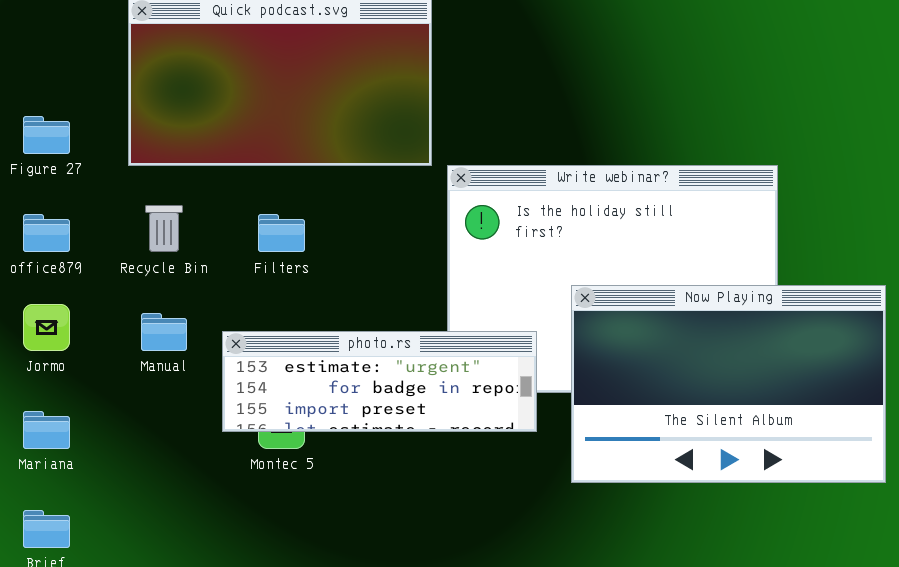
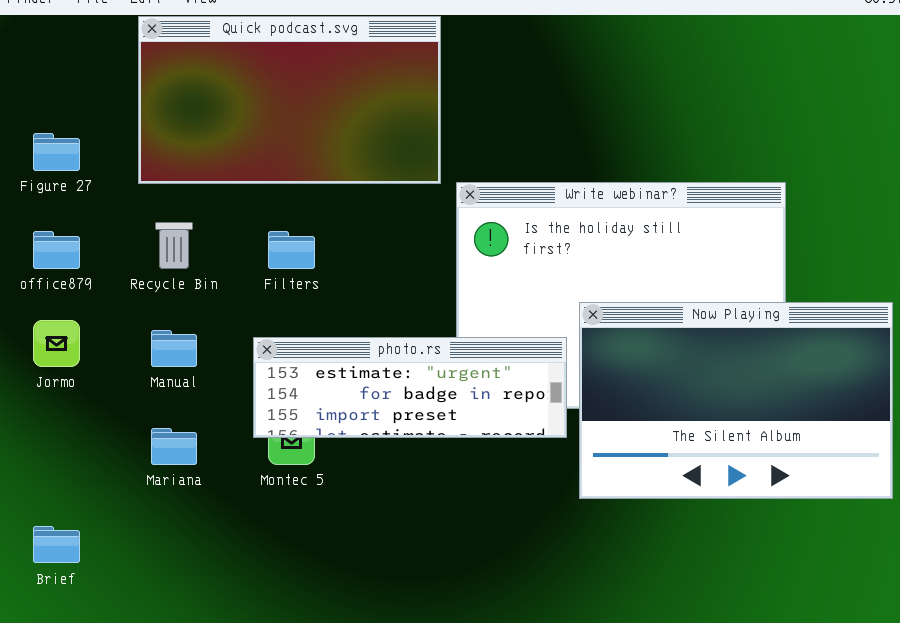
photo.rs: [222,331,537,432] -> [253,337,567,438], moved
Mariana: [23,411,70,449] -> [151,428,197,465], moved

